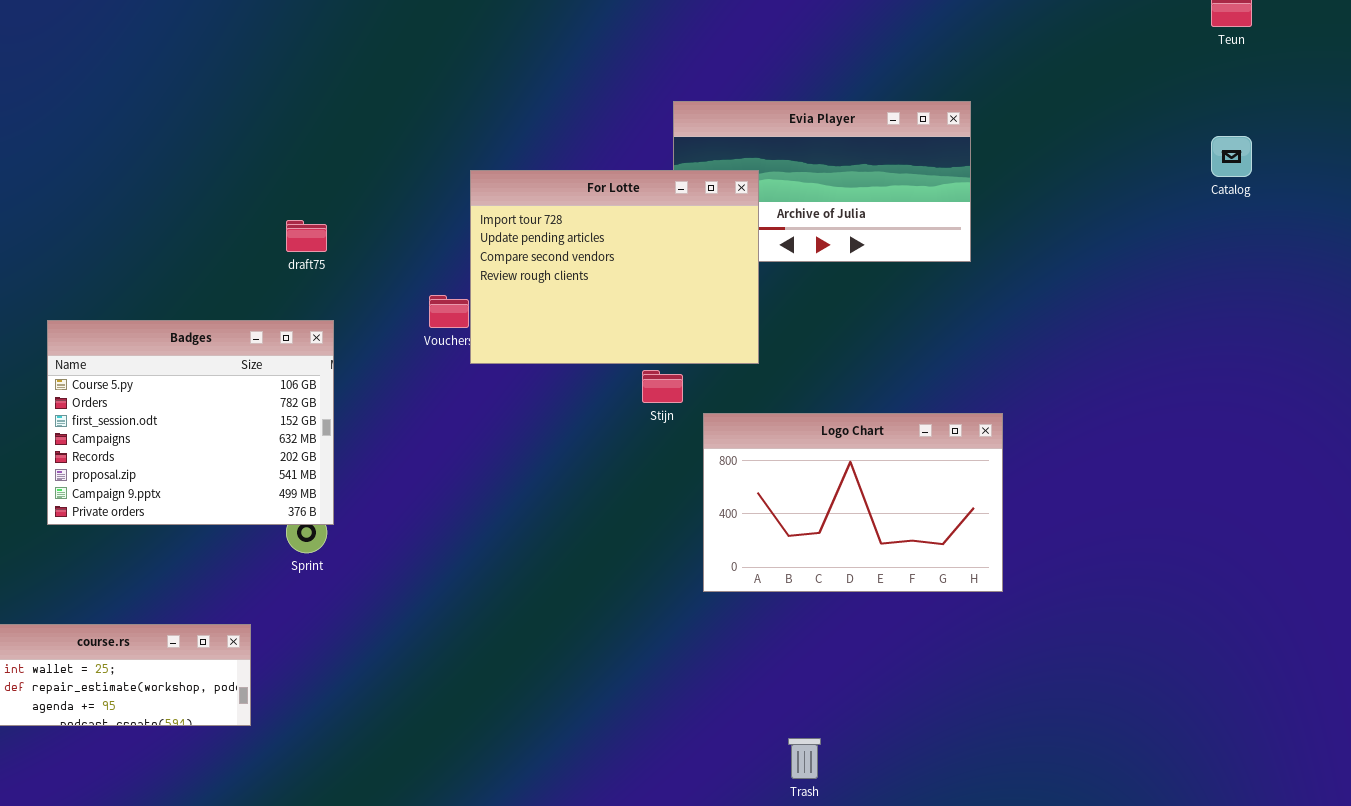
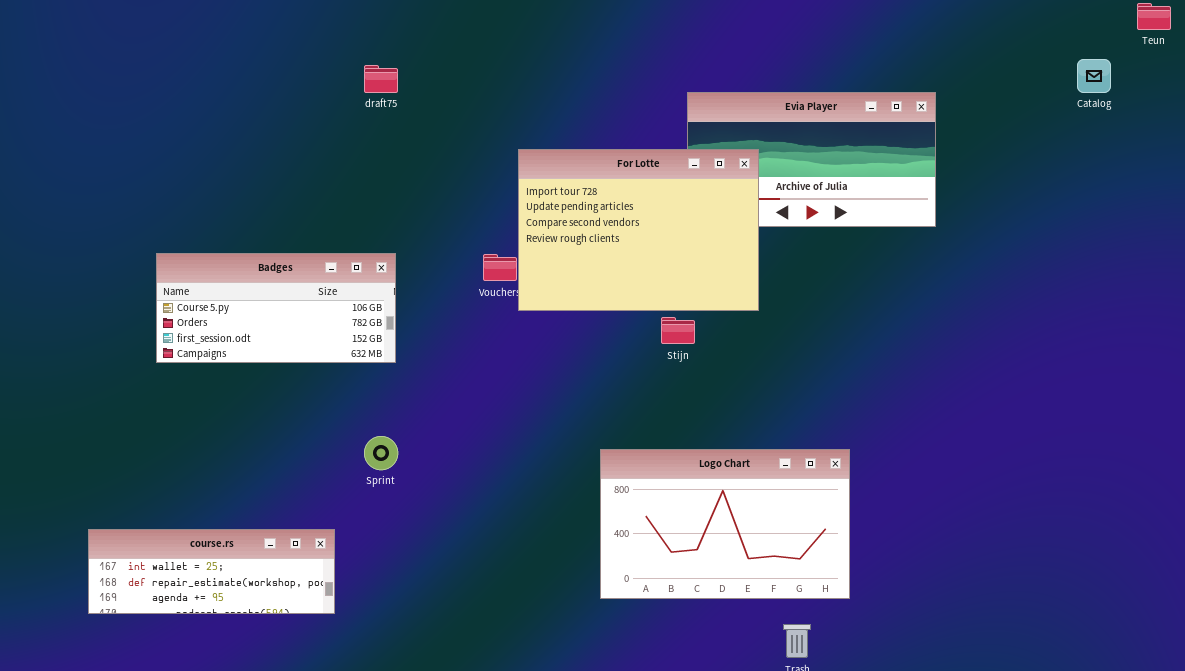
Catalog: [1211,136,1252,177] -> [1077,59,1111,93], moved
draft75: [286,220,327,252] -> [364,65,398,93], moved
Badges: [47,320,334,525] -> [156,253,396,363], moved, resized
Logo Chart: [703,413,1003,592] -> [600,449,850,599], moved

